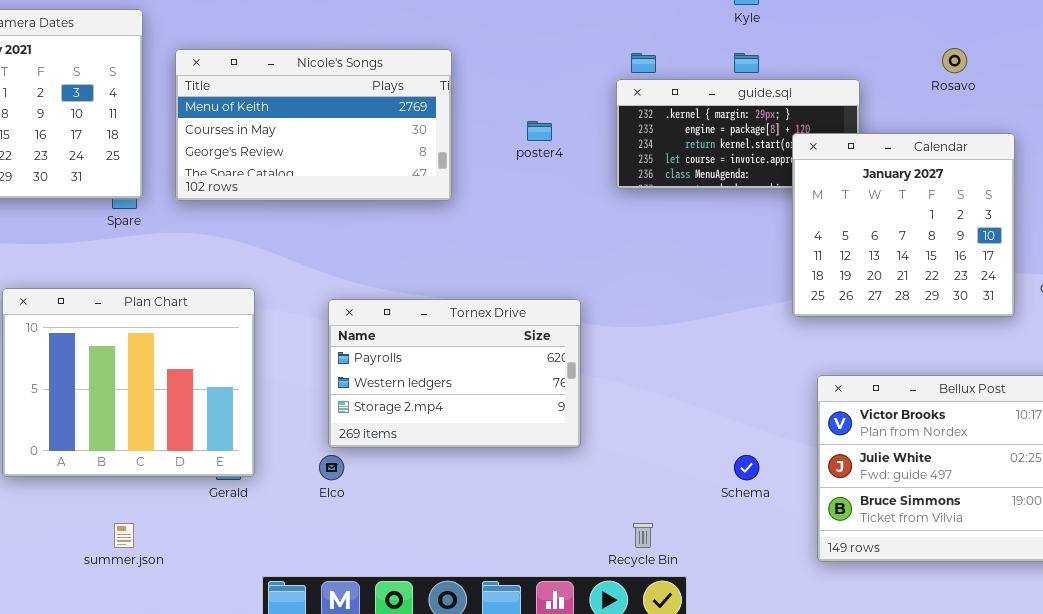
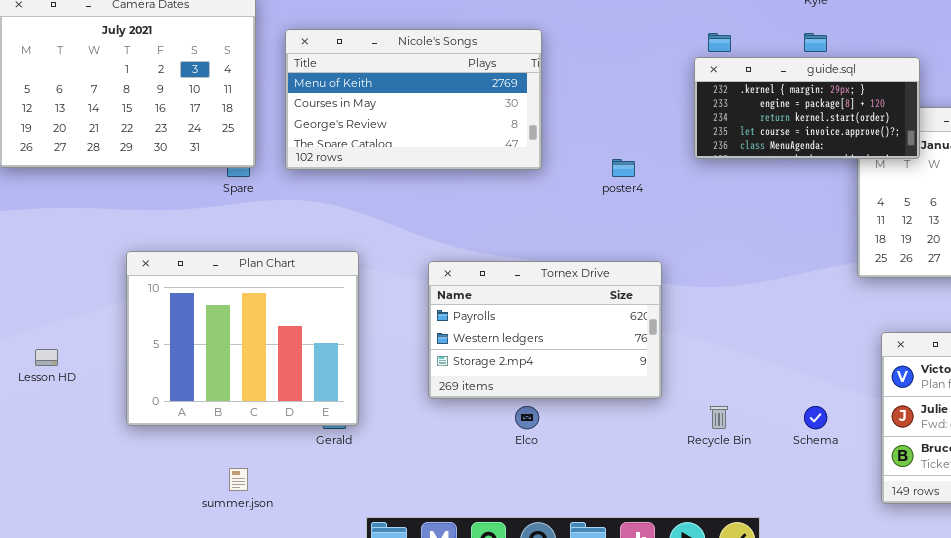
guide.sql: [616,79,860,189] -> [694,57,920,159], raised
poster4: [527,121,552,141] -> [612,159,635,177], moved
Elco: [319,455,344,480] -> [515,406,539,429], moved
Recycle Bin: [633,523,653,548] -> [710,406,728,429], moved

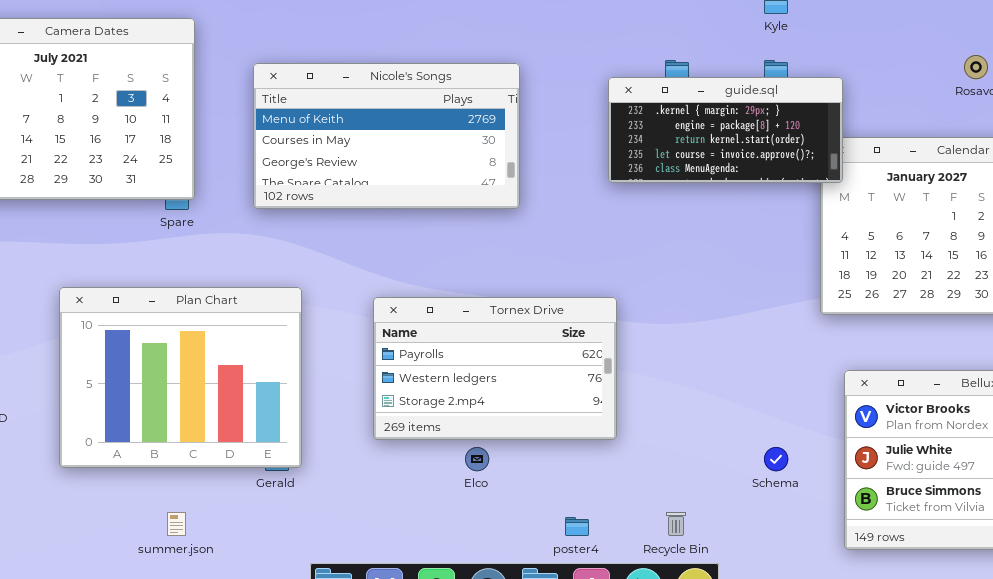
Nicole's Songs: [285,29,542,170] -> [253,63,520,209], moved
guide.sql: [694,57,920,159] -> [608,77,843,183], moved
poster4: [612,159,635,177] -> [565,517,589,536], moved
Recycle Bin: [710,406,728,429] -> [666,512,686,536], moved

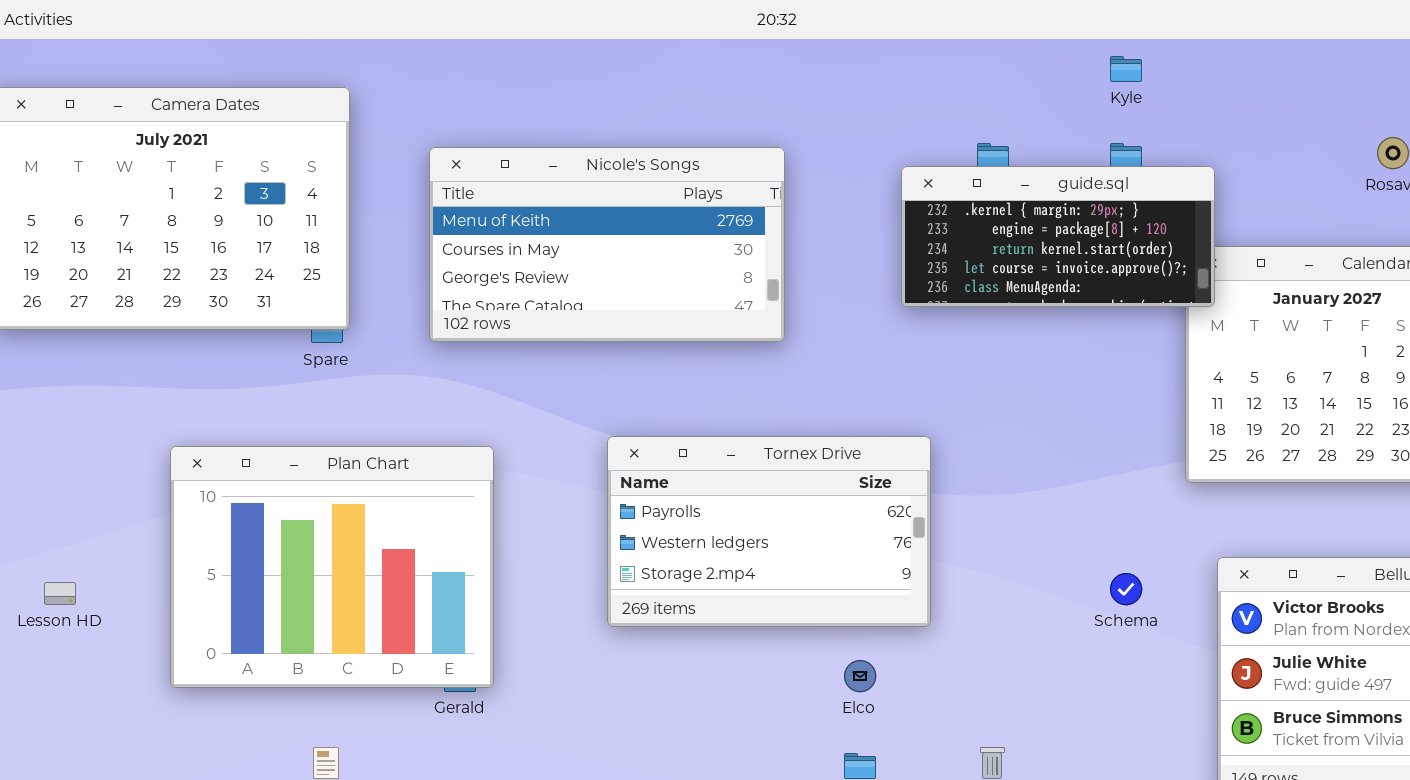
Tornex Drive: [373,297,617,440] -> [607,436,931,627], moved
Elco: [465,447,489,471] -> [844,660,876,692], moved
Schema: [764,447,788,471] -> [1110,573,1142,605], moved

